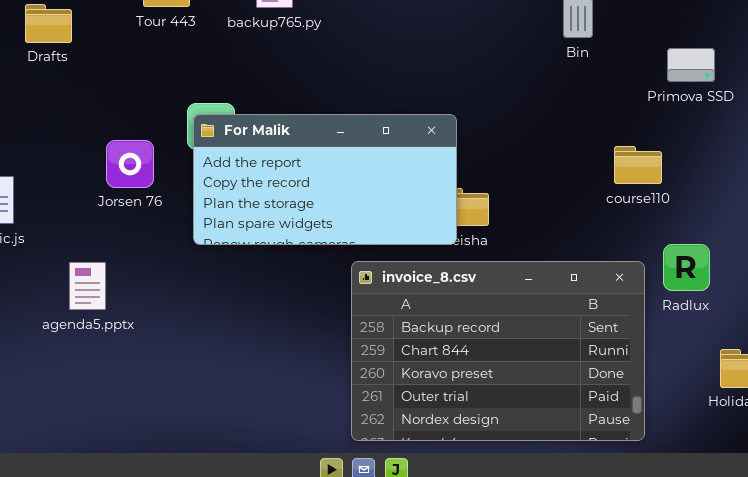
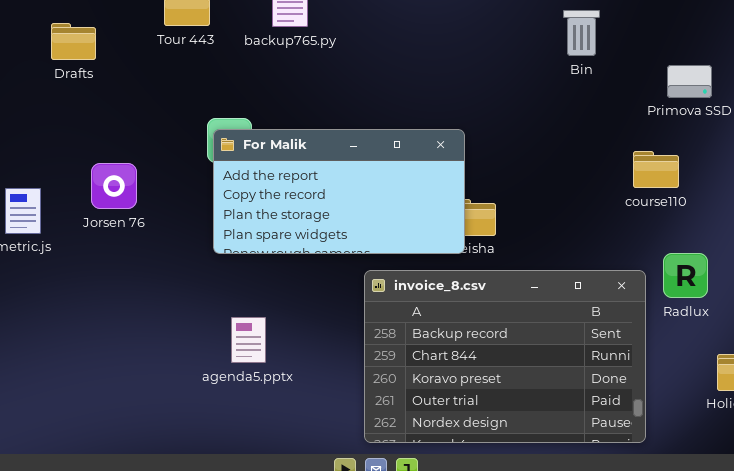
Jorsen 76: [106,140,154,188] -> [91,163,137,209], moved
course110: [614,146,662,184] -> [633,151,679,188], moved
agenda5.pptx: [69,262,106,310] -> [231,317,266,363], moved

